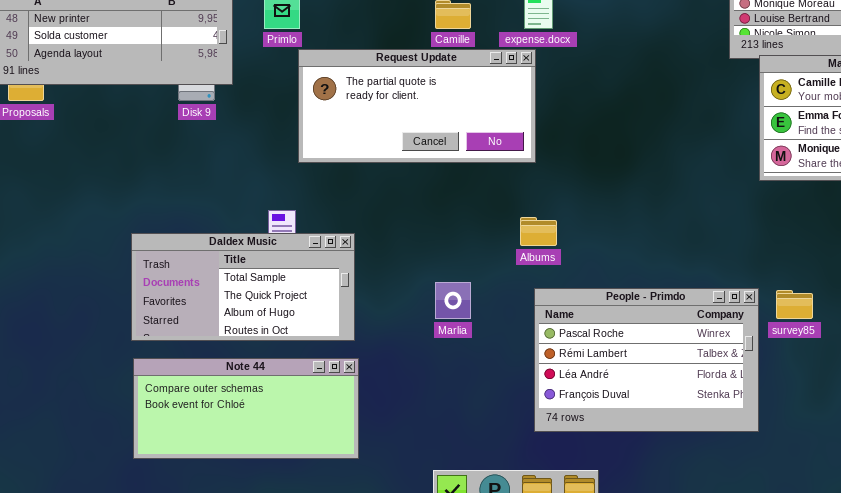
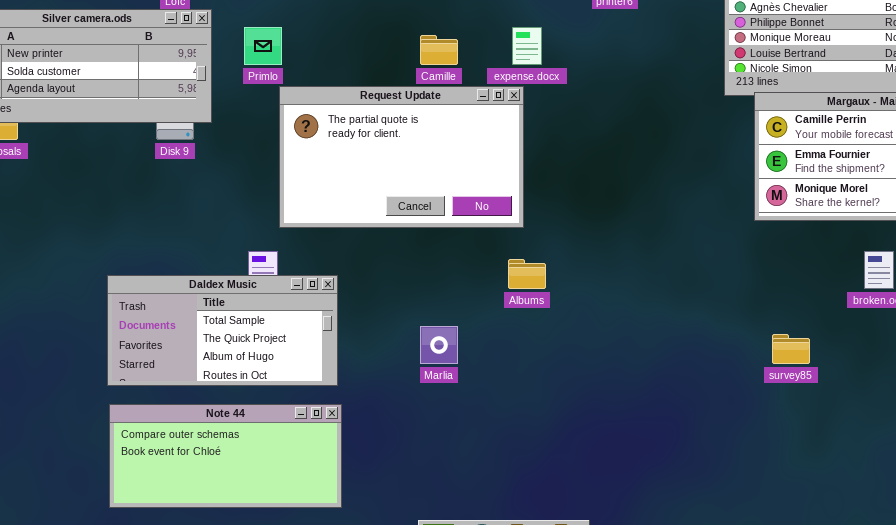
Request Update: [298,49,536,163] -> [279,86,524,228], resized
People - Primdo: [534,288,759,432] -> none, closed

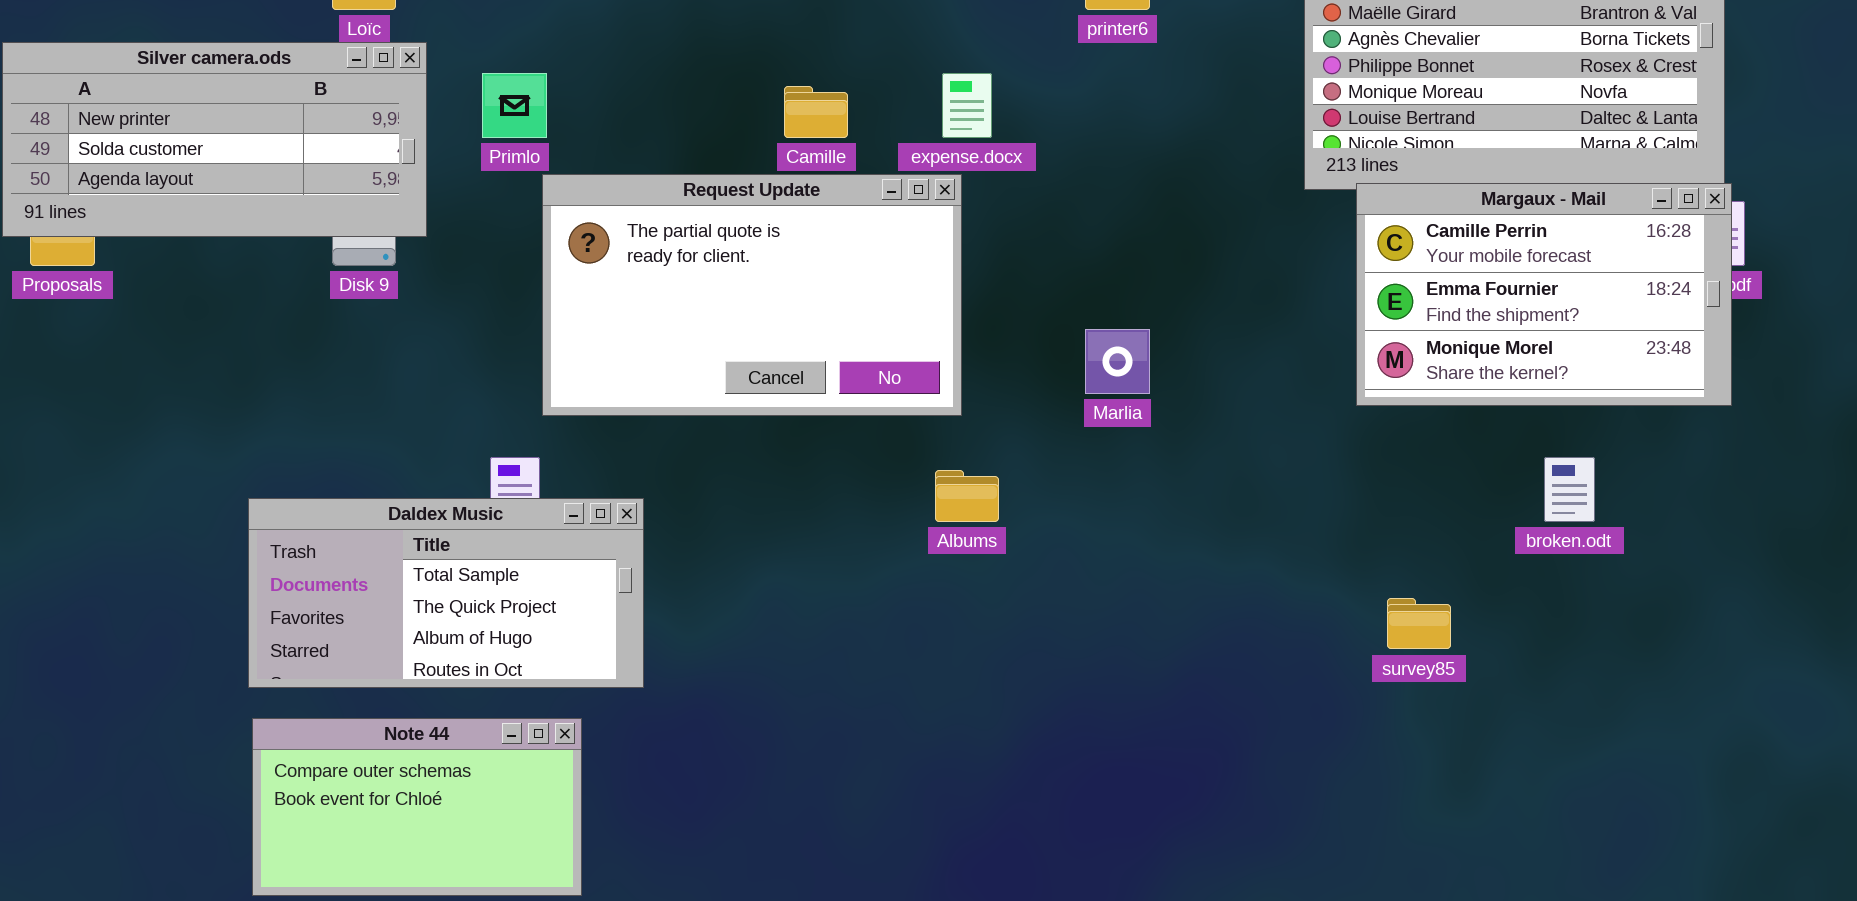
Marlia: [420,326,458,364] -> [1085,329,1150,394], moved
Note 44: [109,404,342,508] -> [252,718,582,896], resized

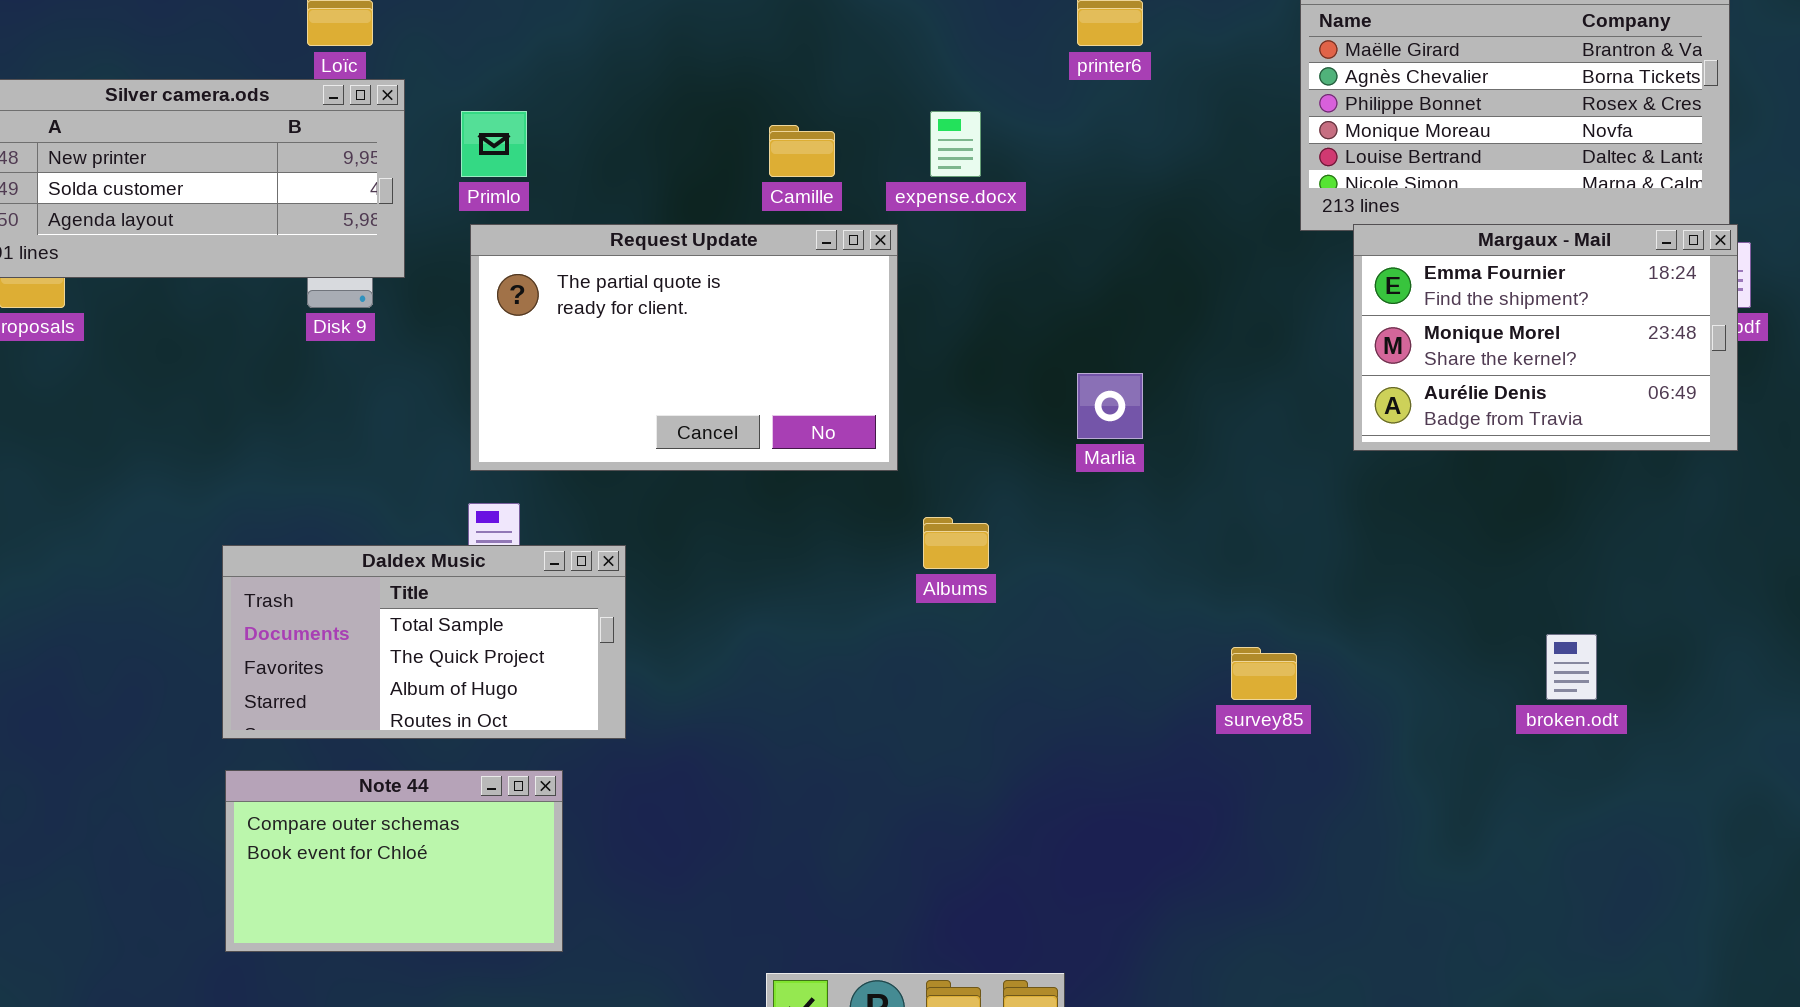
Request Update: [542,174,962,416] -> [470,224,898,471], moved
Margaux - Mail: [1356,183,1732,406] -> [1353,224,1738,451], scrolled down 1 row
broken.odt: [1544,457,1595,522] -> [1546,634,1597,700], moved
survey85: [1387,598,1451,649] -> [1231,647,1297,700], moved

